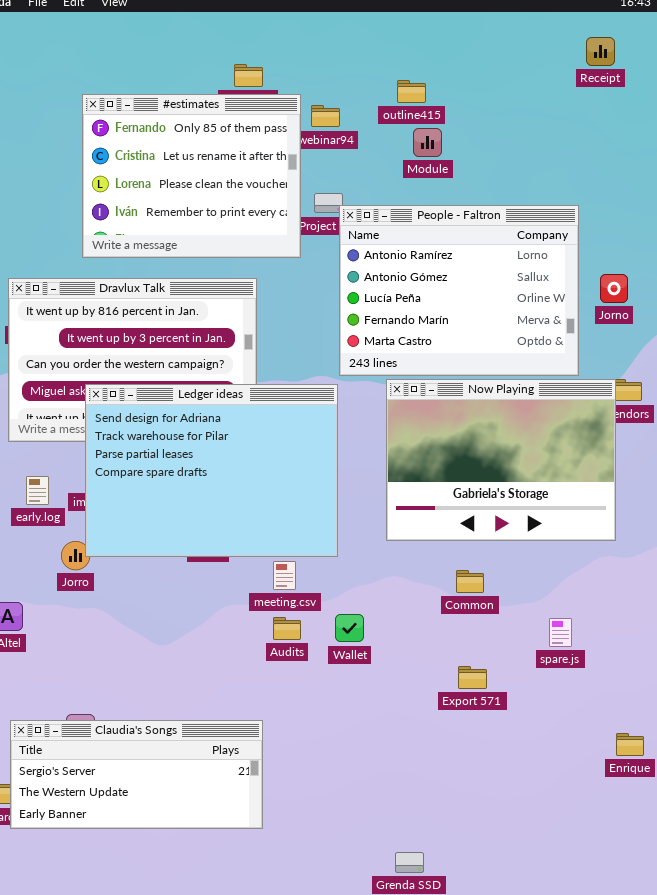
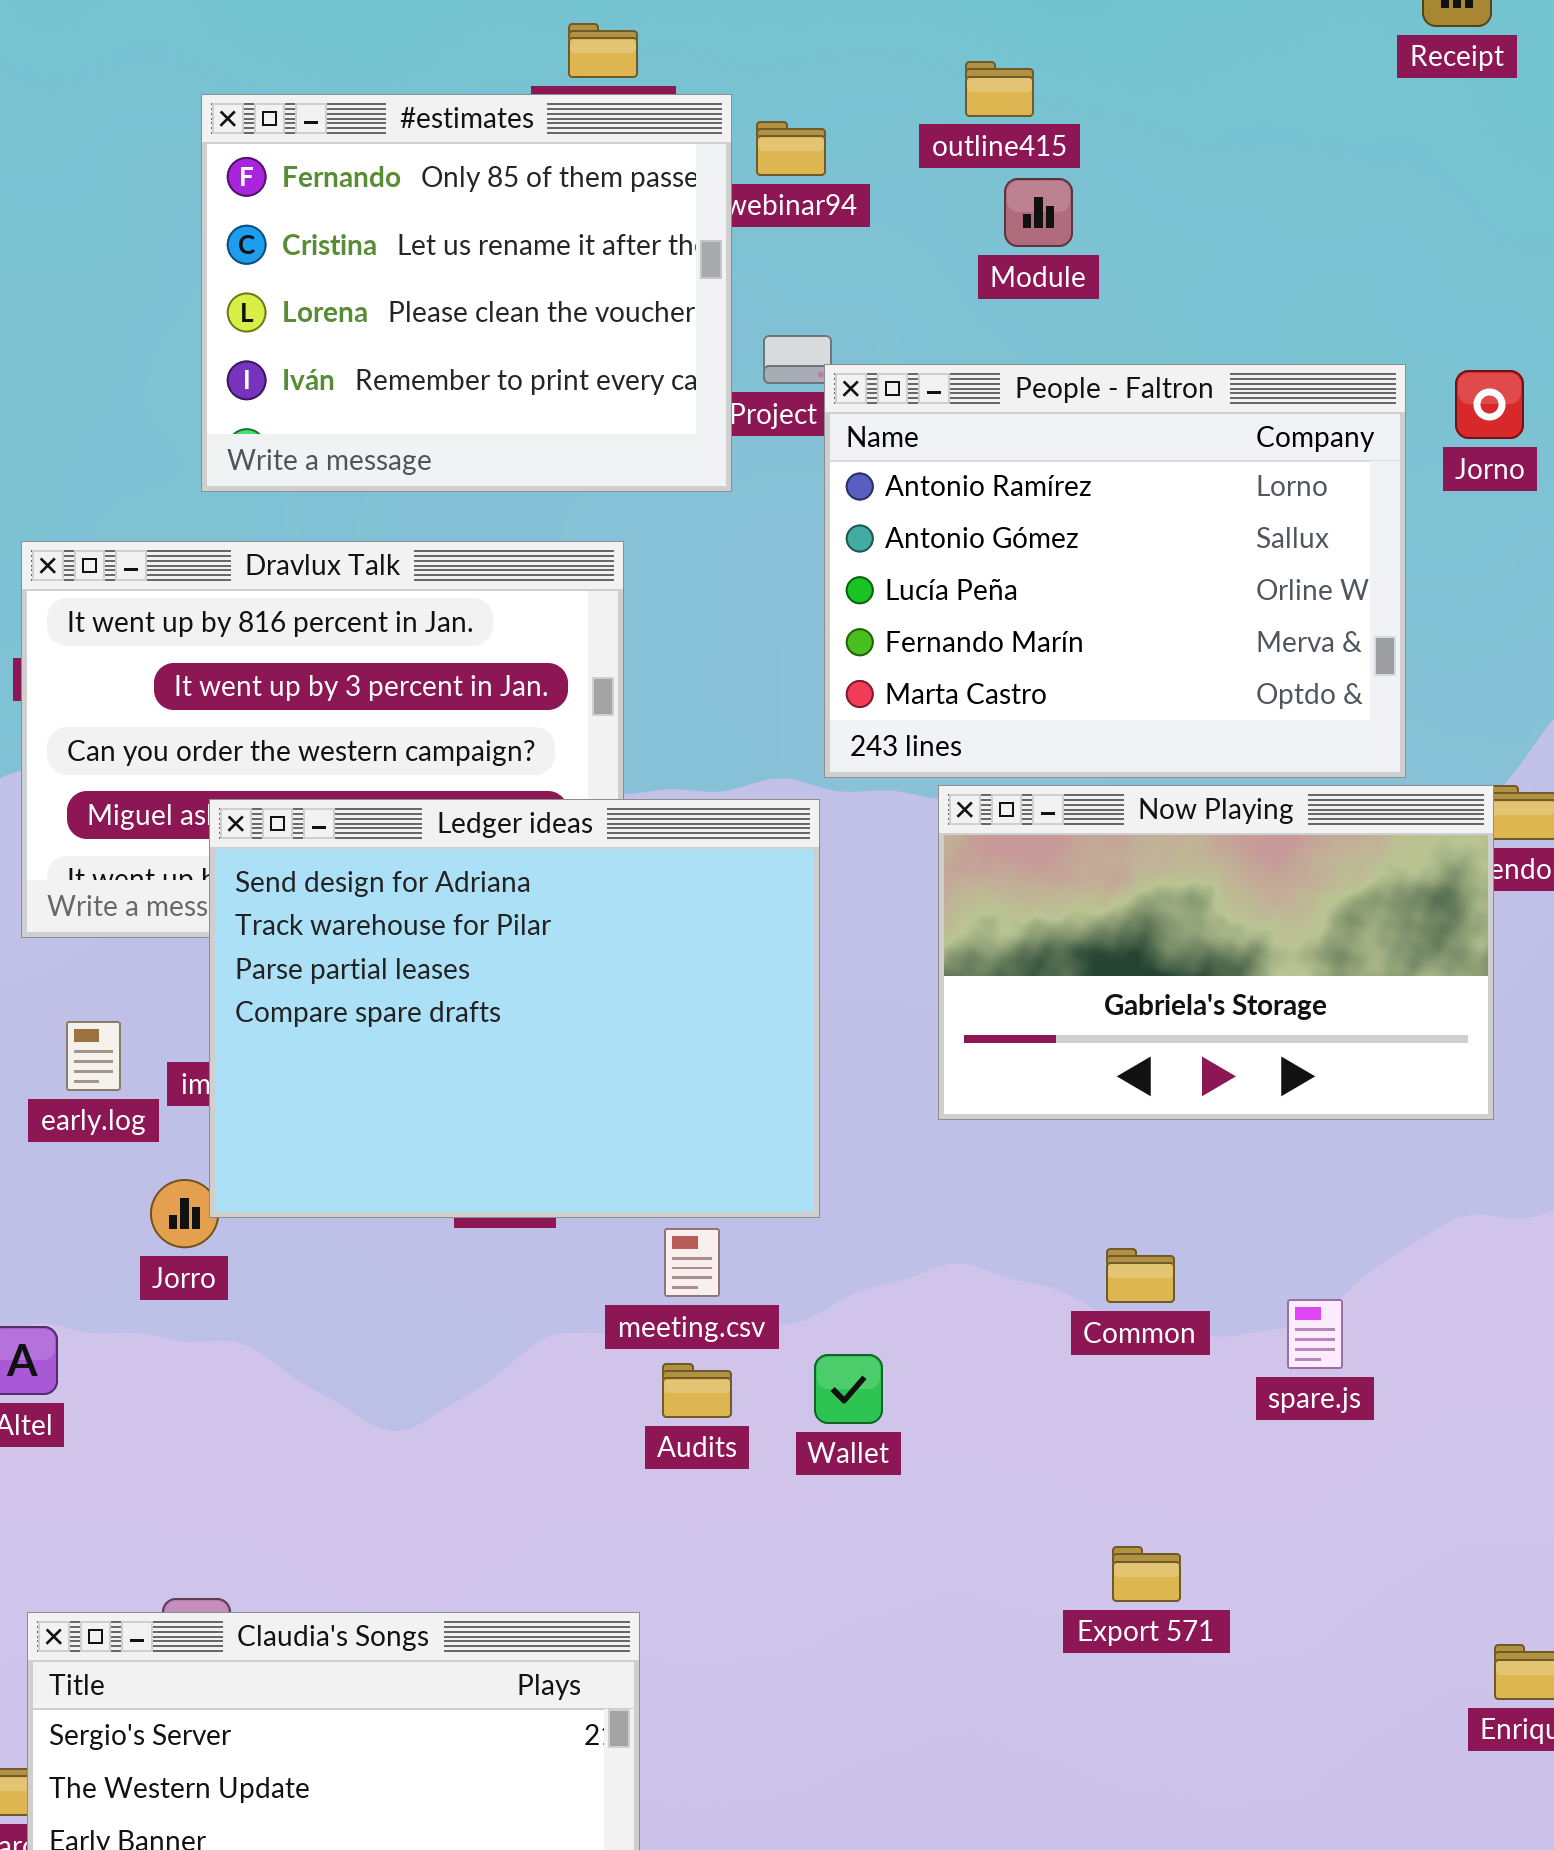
Jorno: [600,274,628,303] -> [1455,370,1524,439], moved
Now Playing: [386,379,616,541] -> [938,785,1494,1120], resized
spare.js: [549,618,572,647] -> [1287,1299,1343,1369], moved
Export 571: [458,666,487,689] -> [1112,1546,1181,1602], moved

